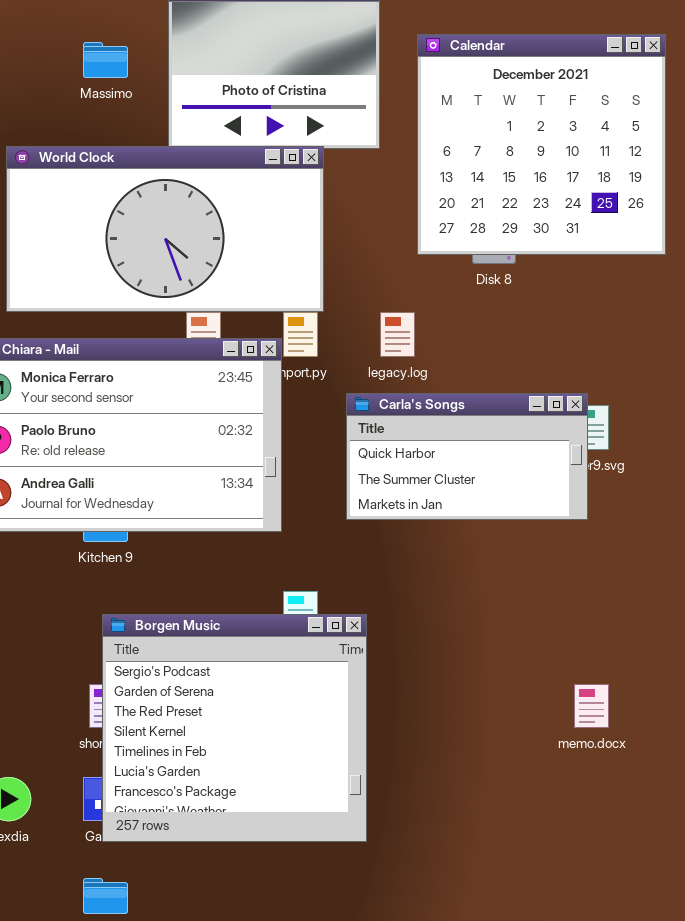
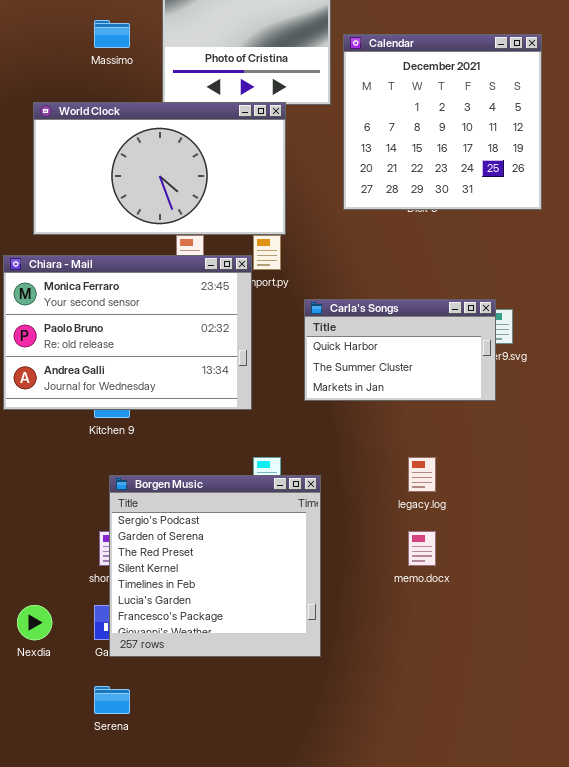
Calendar: [417,34,666,255] -> [343,34,542,210], moved
legacy.log: [380,312,415,357] -> [408,457,436,492], moved
memo.docx: [574,684,609,728] -> [408,531,436,566], moved

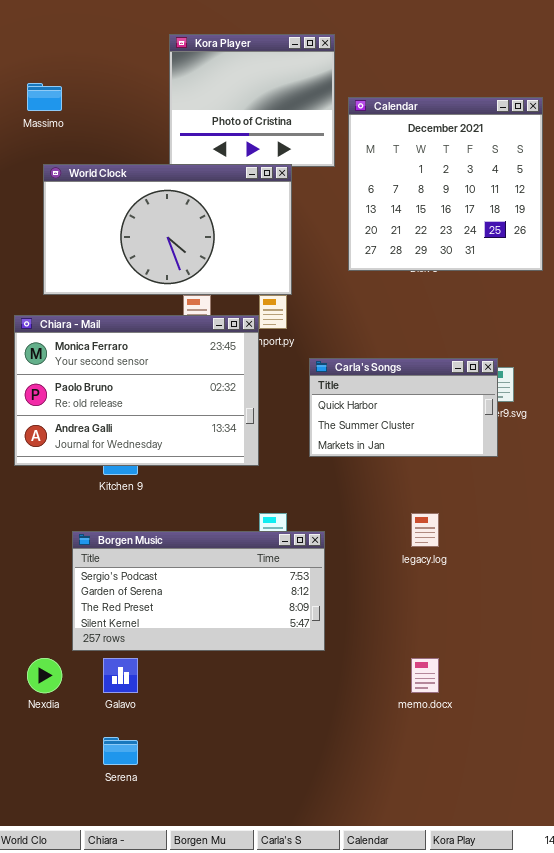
Massimo: [94,20,130,48] -> [27,83,62,111], moved
Borgen Music: [109,475,321,657] -> [72,531,325,651], resized
memo.docx: [408,531,436,566] -> [411,658,439,693], moved

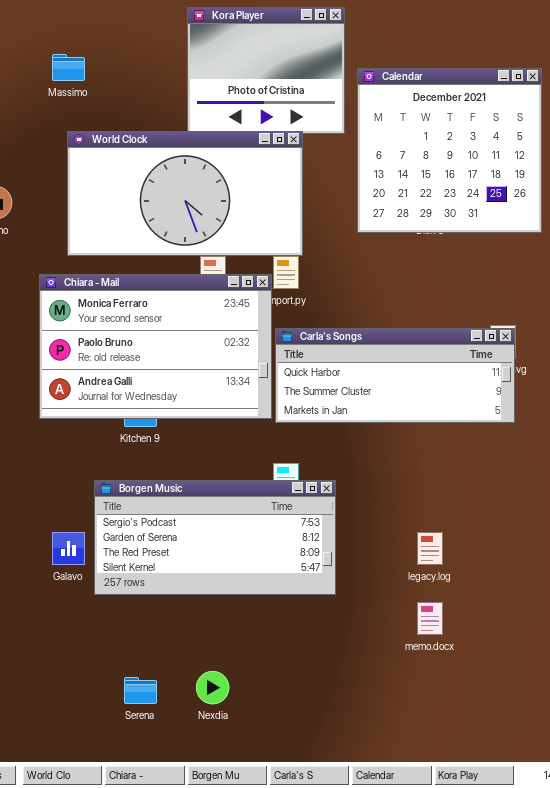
Carla's Songs: [309,358,498,457] -> [275,328,515,423], moved, resized
legacy.log: [411,513,439,547] -> [417,532,443,565], moved
Nexdia: [27,658,62,693] -> [196,671,229,704], moved
Galavo: [103,658,138,693] -> [52,532,85,565], moved

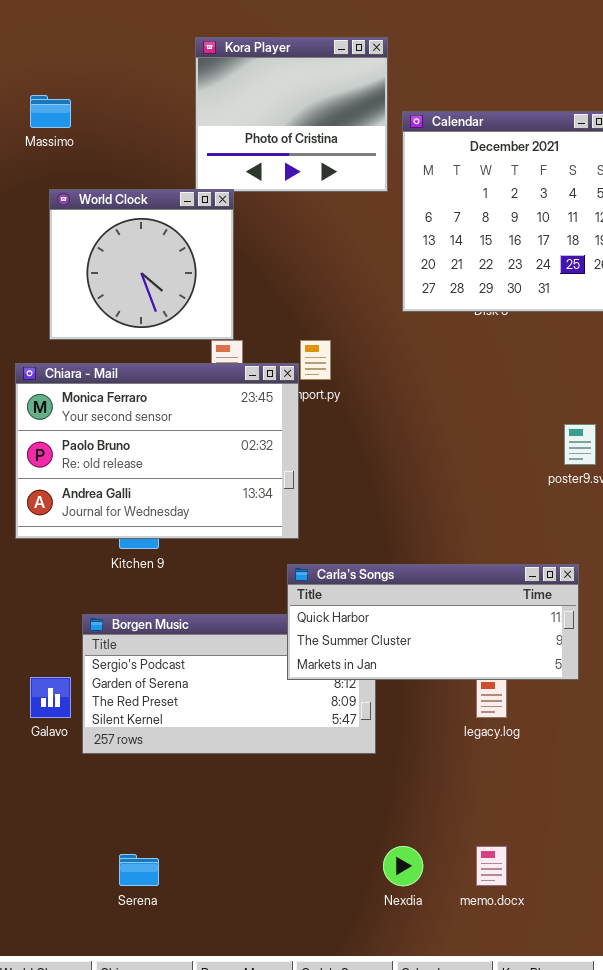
World Clock: [67,131,303,256] -> [49,189,234,340], resized
Carla's Songs: [275,328,515,423] -> [287,564,579,680], moved
memo.docx: [417,602,443,635] -> [476,846,507,886], moved
Nexdia: [196,671,229,704] -> [383,846,423,886], moved

